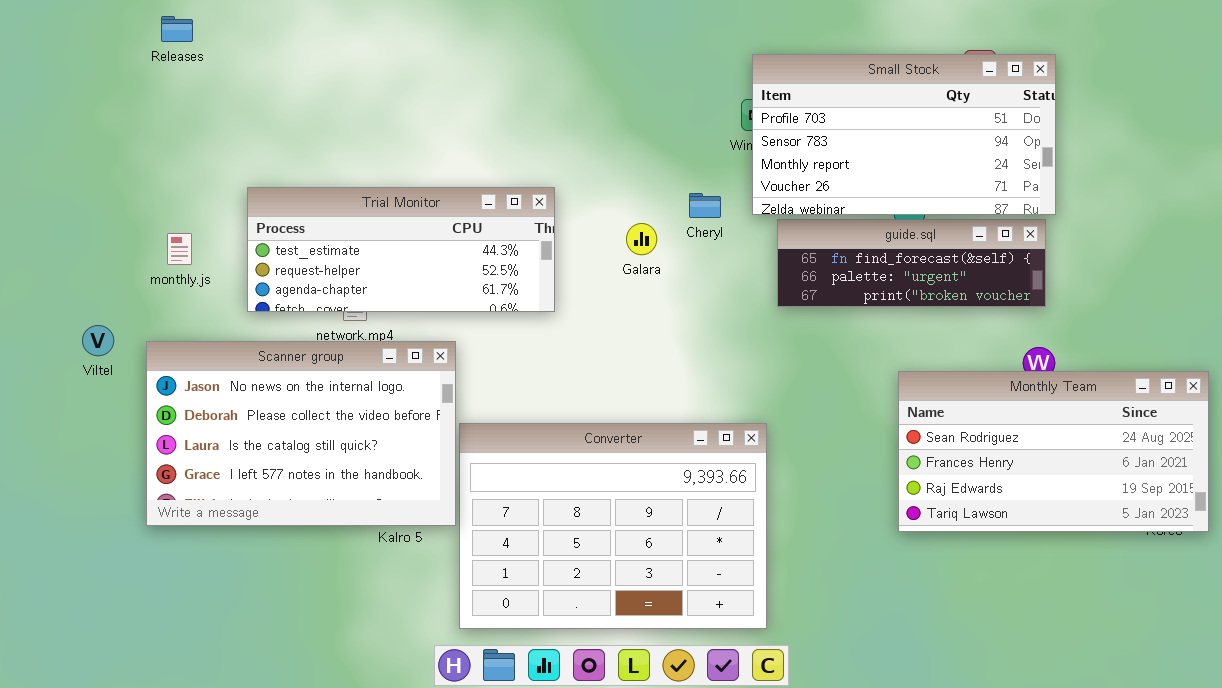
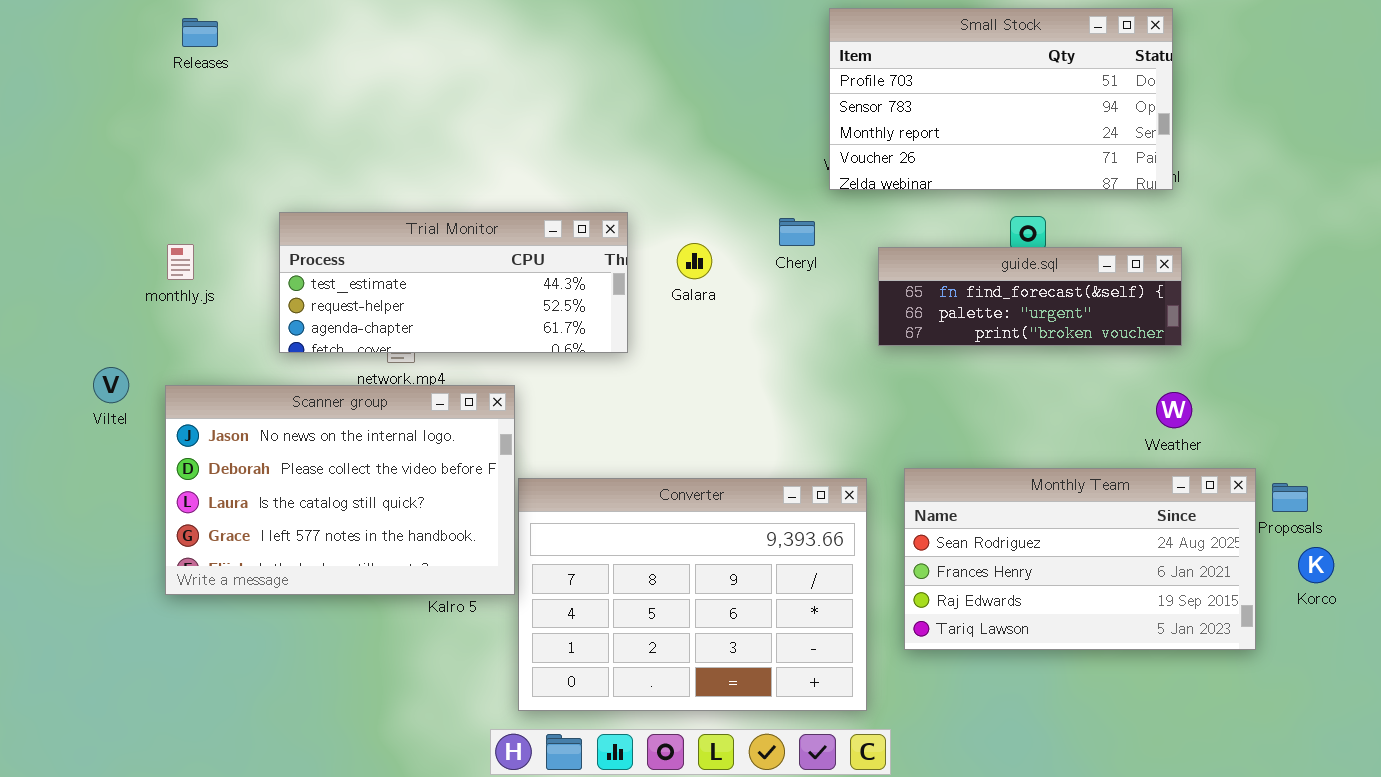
Small Stock: [752,54,1056,215] -> [829,8,1173,190], moved
Galara: [626,223,657,255] -> [677,243,712,279], moved
monthly.js: [167,233,192,265] -> [167,244,194,280], moved
Monthly Team: [898,371,1209,532] -> [904,468,1256,650], moved

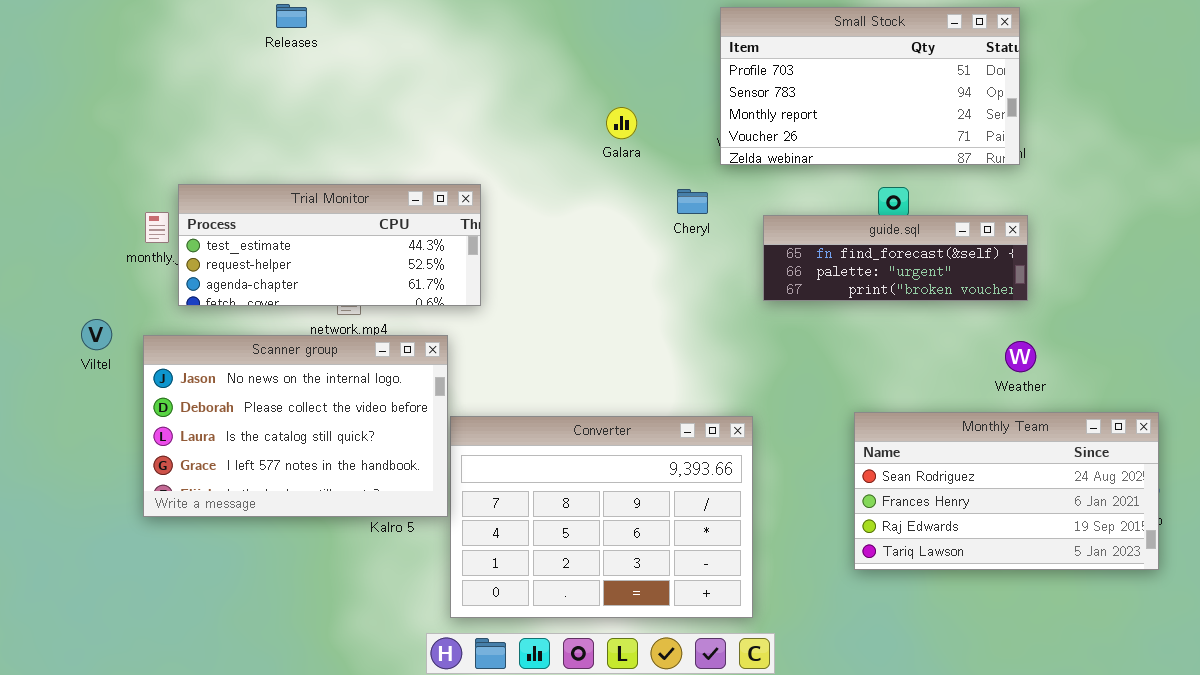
Releases: [182,18,218,47] -> [276,4,307,28], moved
Trial Monitor: [279,212,628,353] -> [178,184,481,306], moved
Galara: [677,243,712,279] -> [606,107,637,139], moved
Monthly Team: [904,468,1256,650] -> [854,412,1159,570], moved

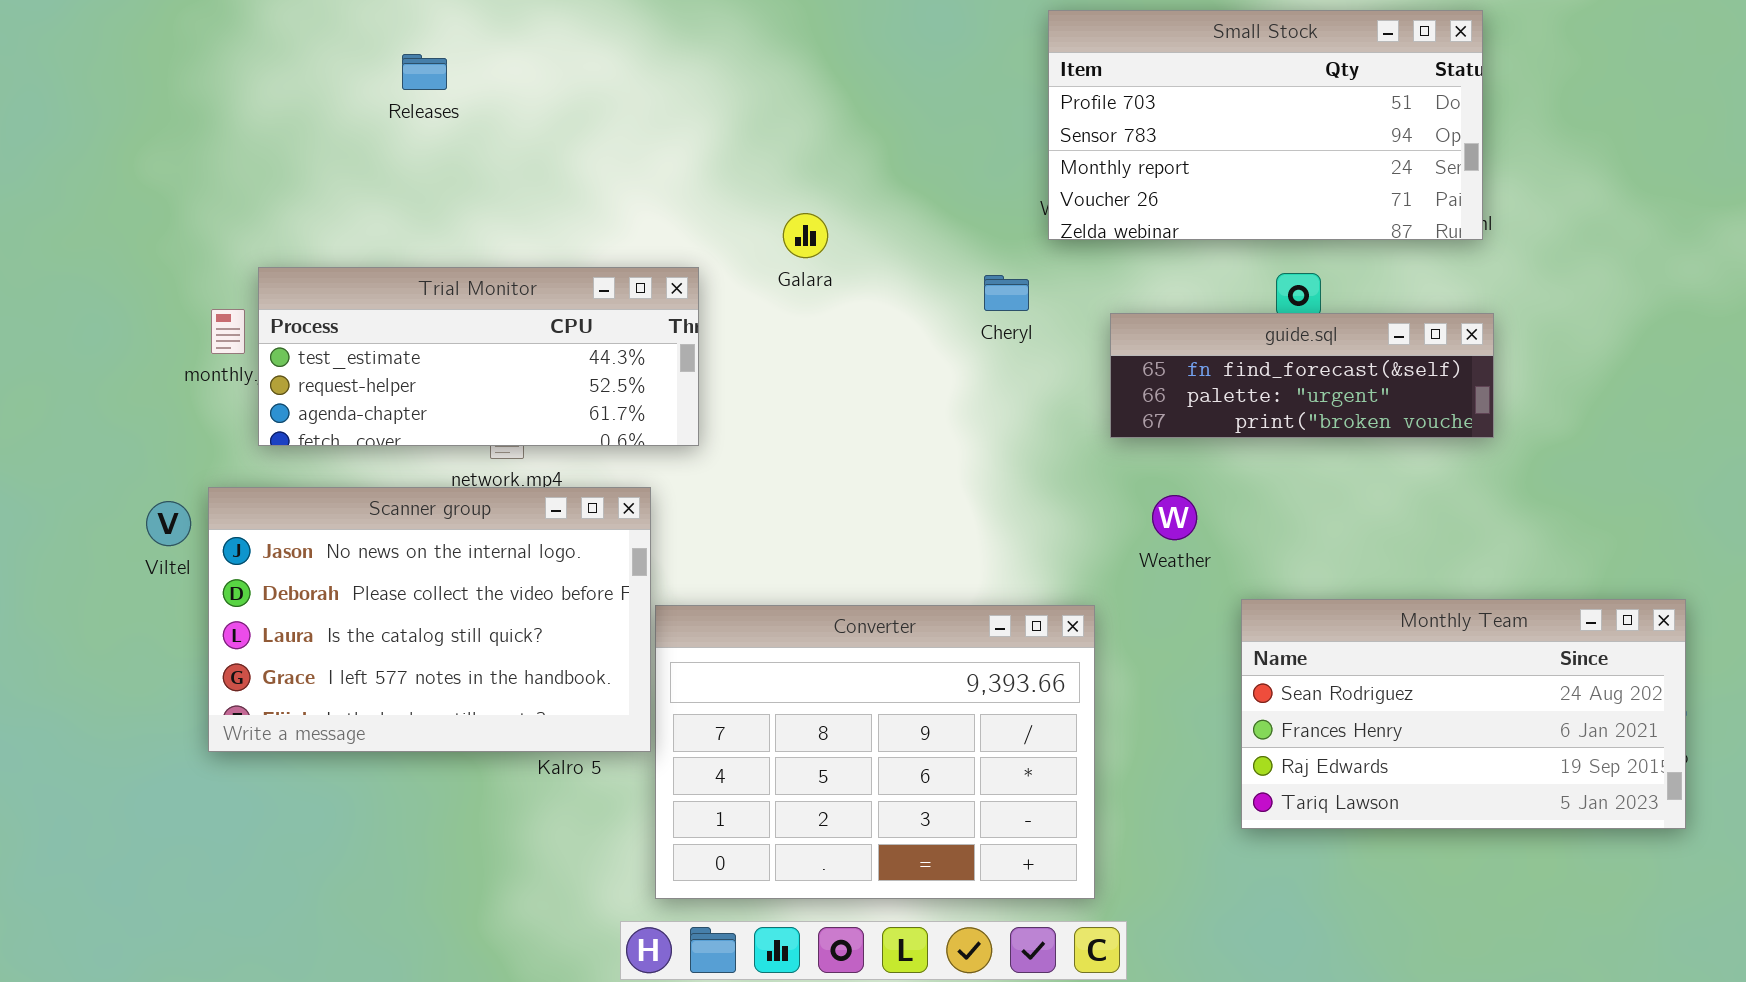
Releases: [276,4,307,28] -> [402,54,447,90], moved
Galara: [606,107,637,139] -> [783,213,828,258], moved
Viltel: [81,319,112,350] -> [146,501,191,546], moved
Weather: [1005,341,1036,372] -> [1152,495,1197,540], moved

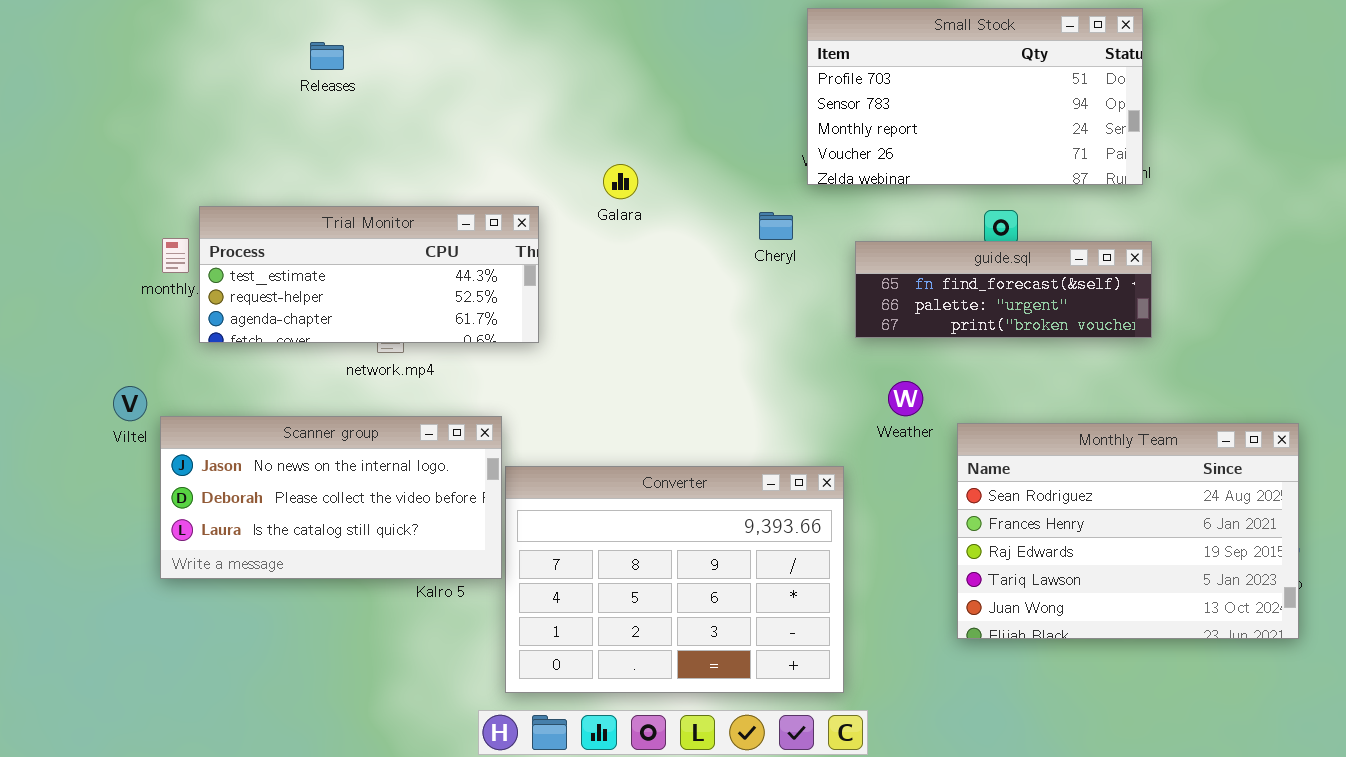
Scanner group: [208,487,651,752] -> [160,416,502,579], resized
Monthly Team: [1241,599,1686,829] -> [957,423,1299,639], resized

